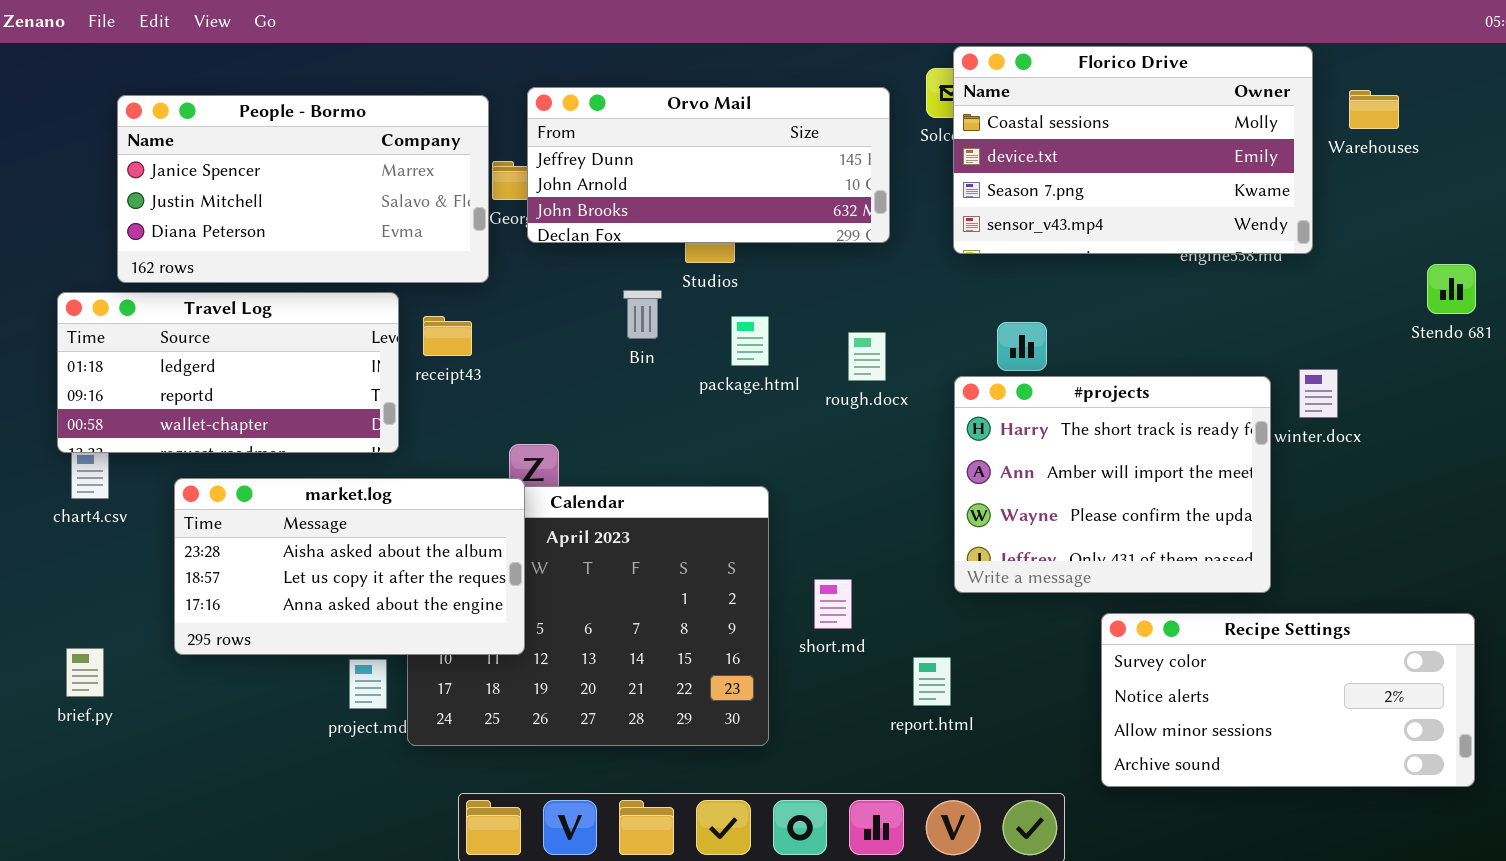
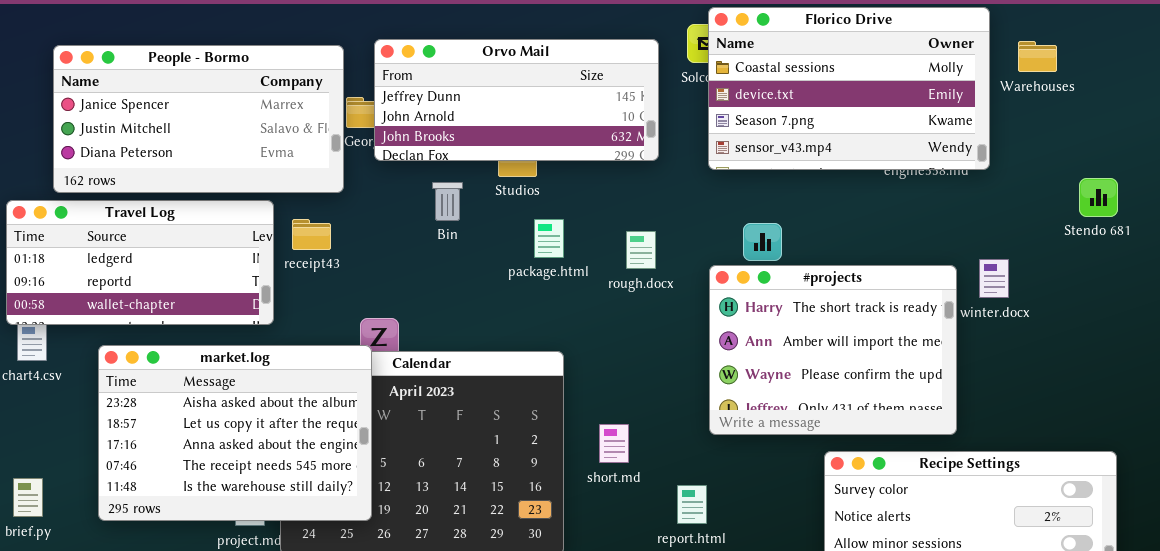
Bin: [623,290,662,339] -> [432,182,463,221], moved
market.log: [174,478,525,655] -> [98,345,372,521], resized

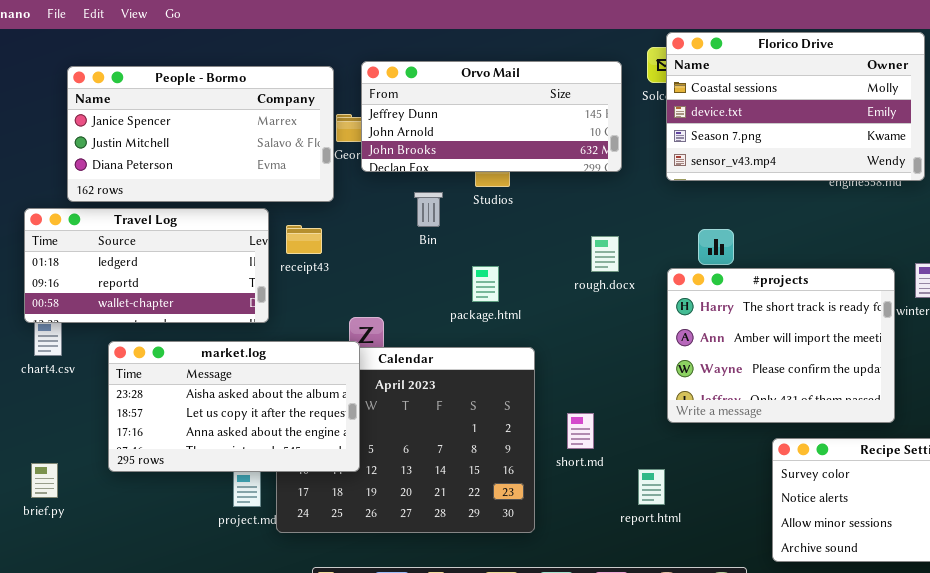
package.html: [534,219,564,258] -> [472,266,499,302], moved
market.log: [98,345,372,521] -> [108,341,360,472], resized

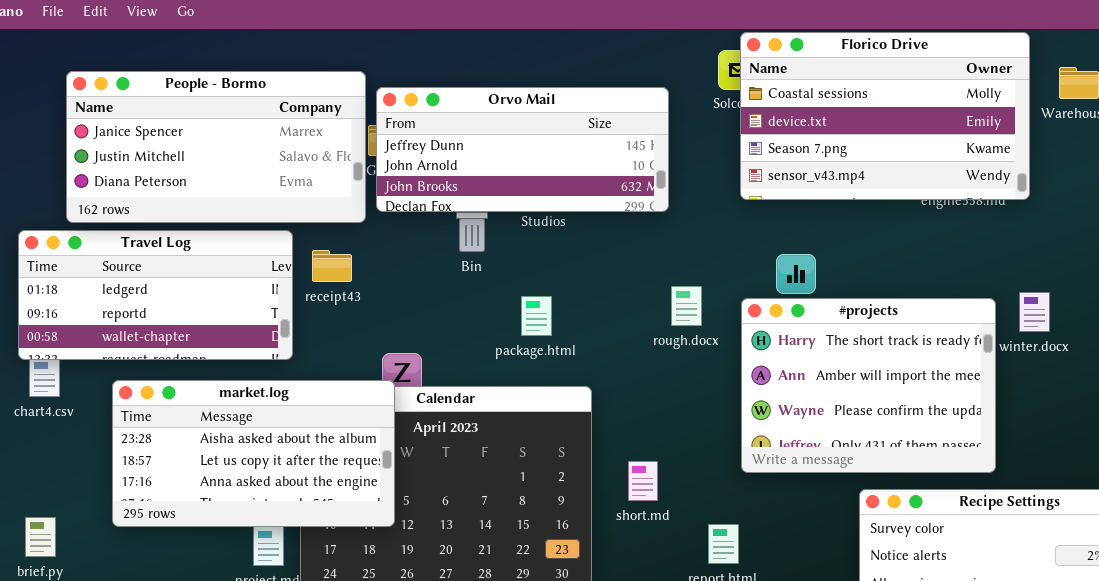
Orvo Mail: [361,61,622,172] -> [376,87,669,212], moved
rough.docx: [591,236,619,272] -> [671,286,702,326], moved

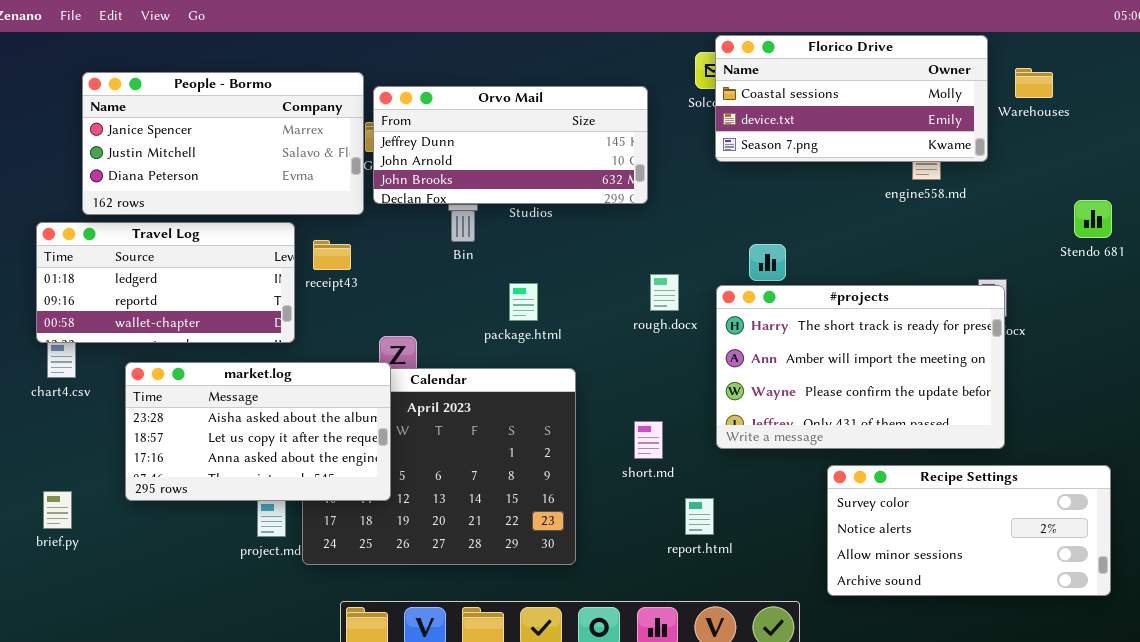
Florico Drive: [740,32,1030,200] -> [715,35,988,162], resized
#projects: [741,298,996,473] -> [716,285,1005,449], resized
short.md: [628,461,658,501] -> [634,421,663,459], moved

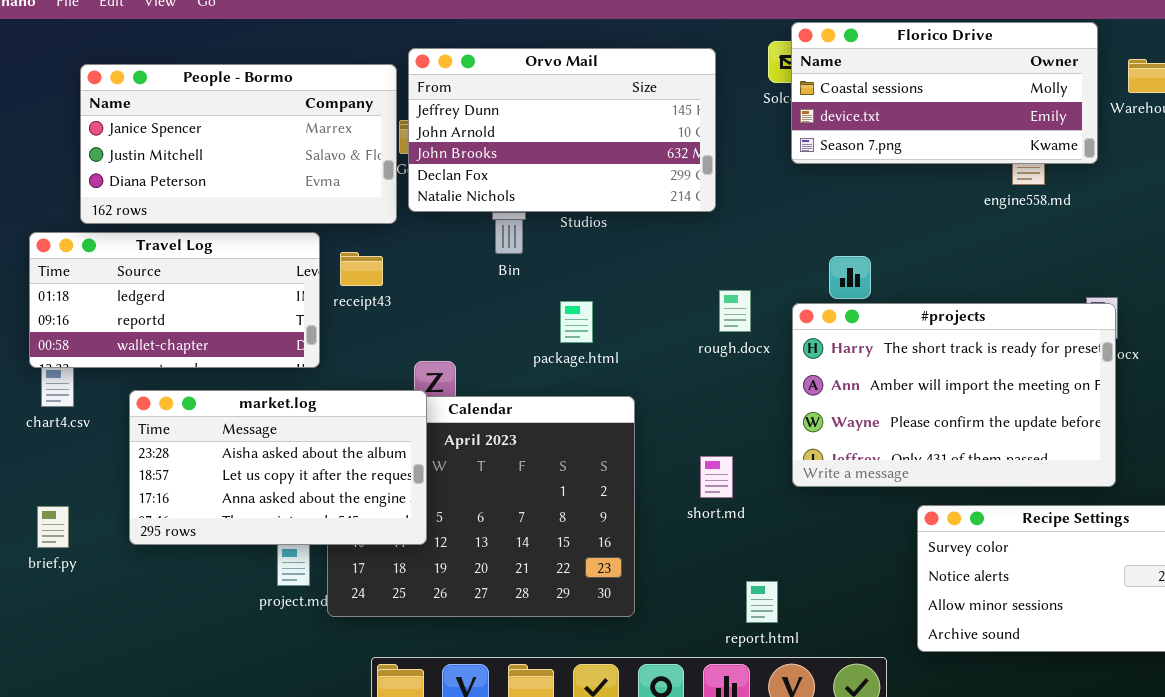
Orvo Mail: [373,86,648,204] -> [408,48,716,212], resized
brief.py: [43,491,72,529] -> [37,506,69,548], moved
report.html: [685,498,714,535] -> [746,581,778,623], moved

